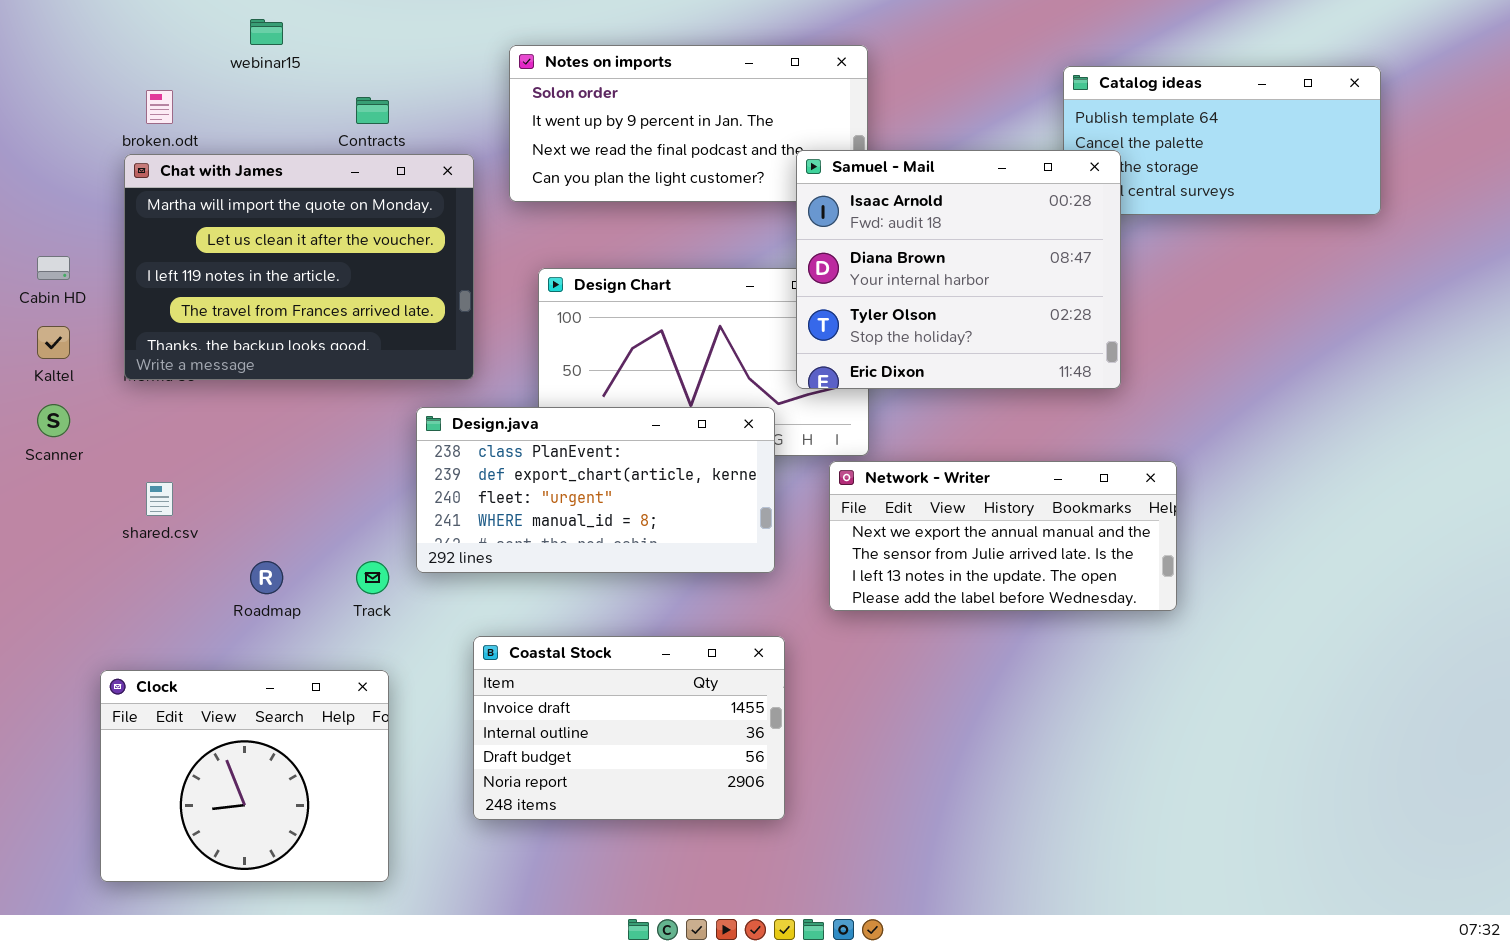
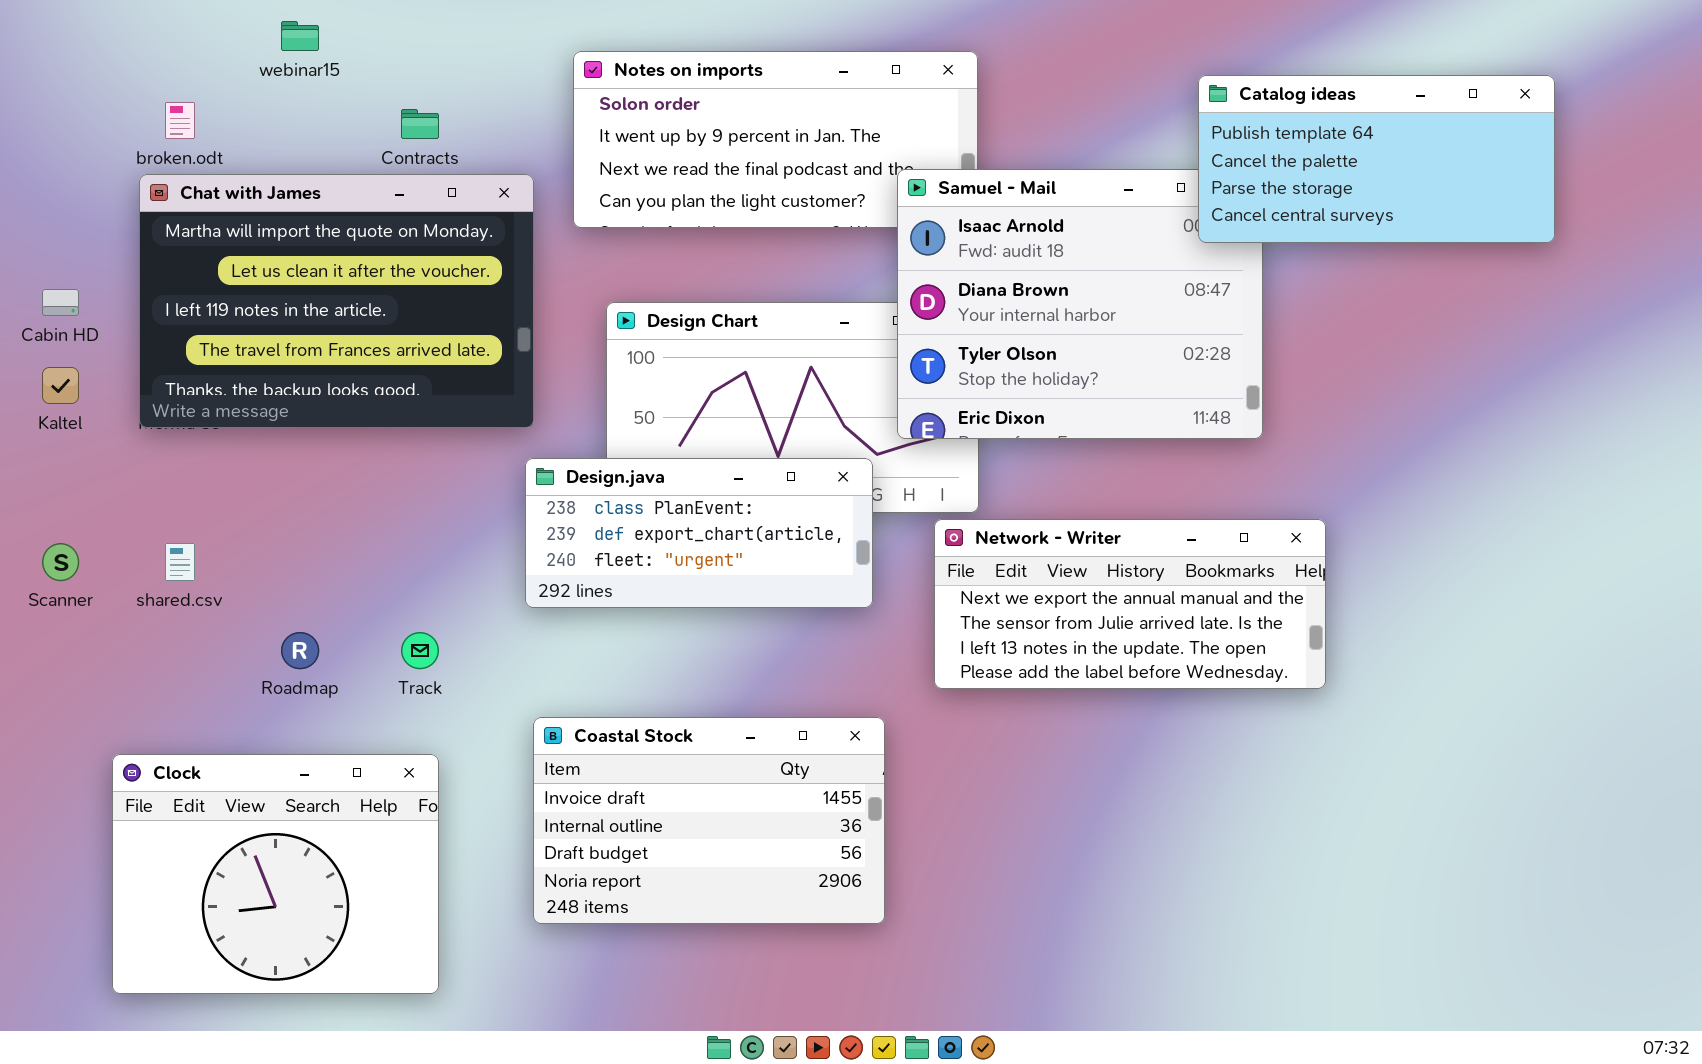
Catalog ideas: [1063,66,1381,215] -> [1198,75,1555,243], raised
Scanner: [37,404,70,437] -> [42,543,79,581], moved
Design.java: [416,407,775,573] -> [525,458,873,608], resized

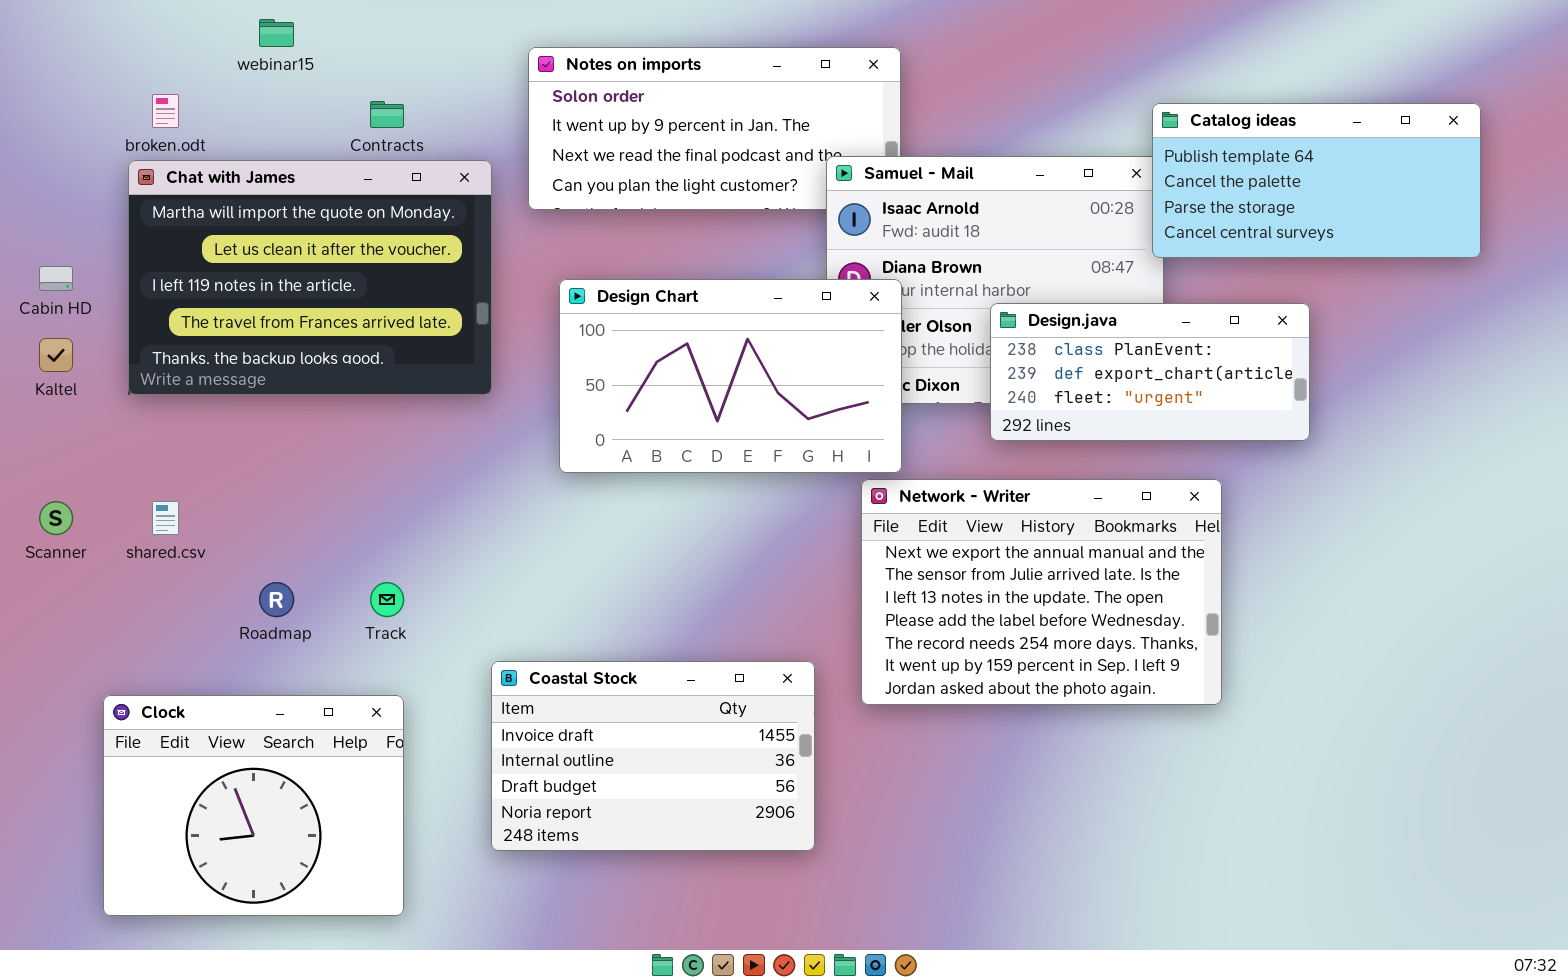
Catalog ideas: [1198,75,1555,243] -> [1152,103,1481,258], moved
Design Chart: [606,302,979,513] -> [559,279,902,473], raised
Design.java: [525,458,873,608] -> [990,303,1310,441], moved
Network - Writer: [934,519,1326,689] -> [861,479,1222,705], resized

